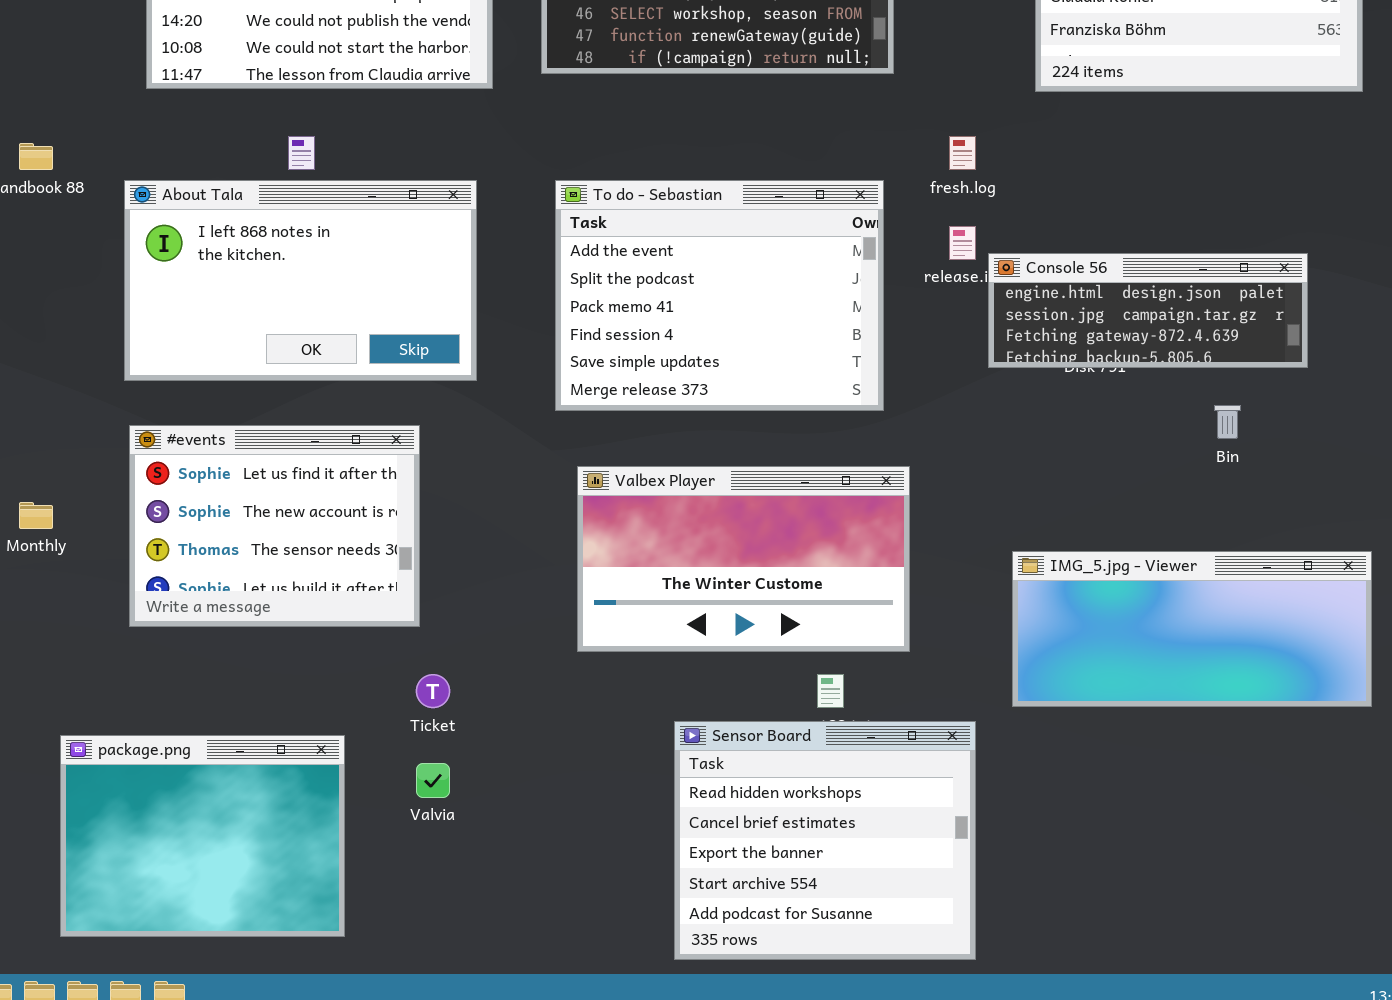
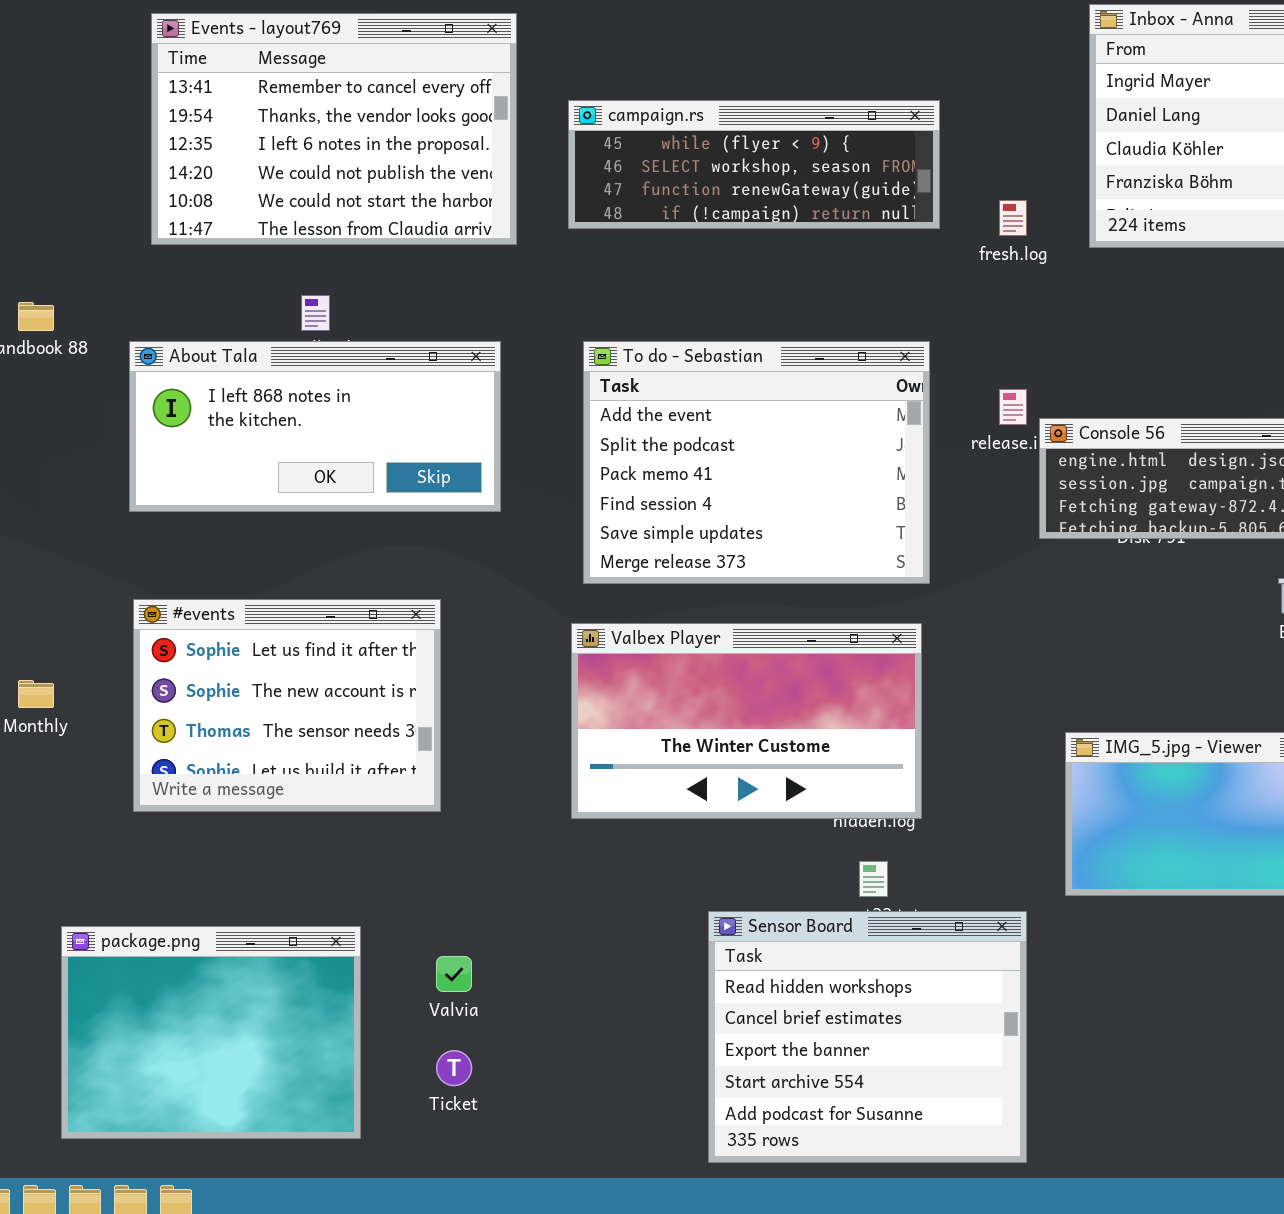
fresh.log: [949,136,976,170] -> [999,200,1027,236], moved
About Tala: [124,180,477,381] -> [129,341,501,512], resized
Valbex Player: [577,466,910,652] -> [571,623,922,819], moved
Ticket: [416,674,450,708] -> [436,1050,472,1086], moved

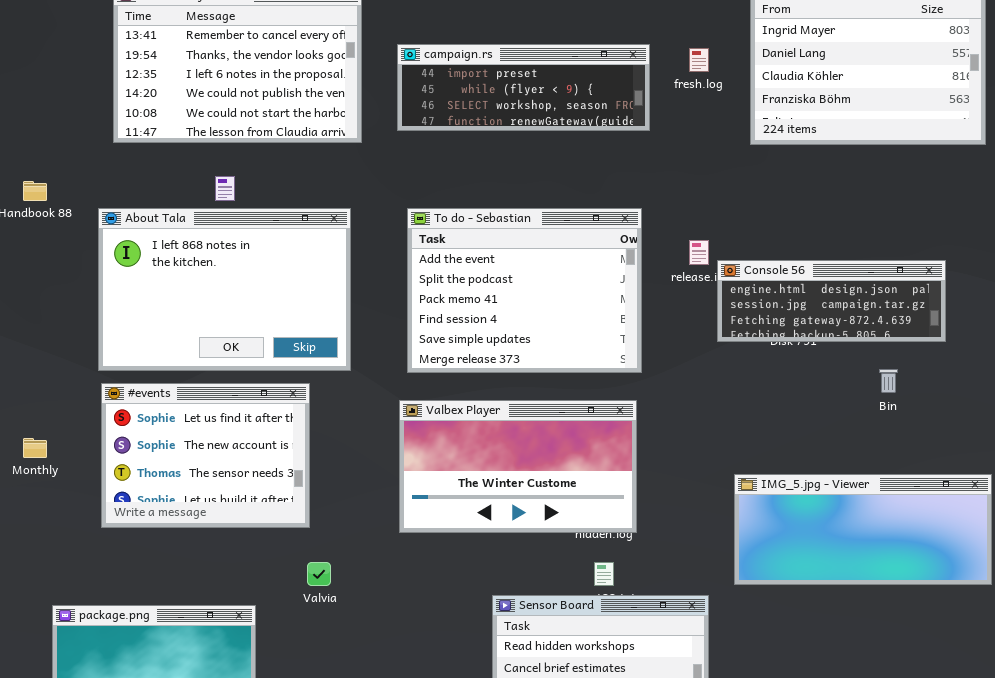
campaign.rs: [568,100,940,229] -> [397,44,650,131], scrolled up 1 row
fresh.log: [999,200,1027,236] -> [689,48,709,72], moved
About Tala: [129,341,501,512] -> [98,208,351,371], resized
Valvia: [436,956,472,992] -> [307,562,331,586], moved

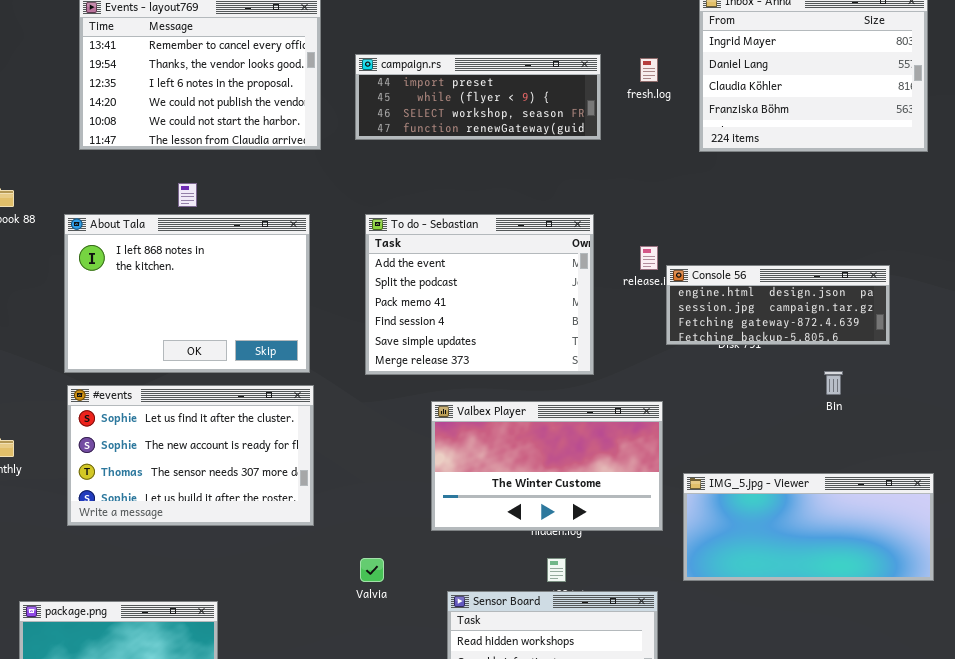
#events: [101,383,310,528] -> [67,385,314,526], resized
Valbex Player: [399,400,637,533] -> [431,401,663,531], moved
Valvia: [307,562,331,586] -> [360,558,384,582], moved

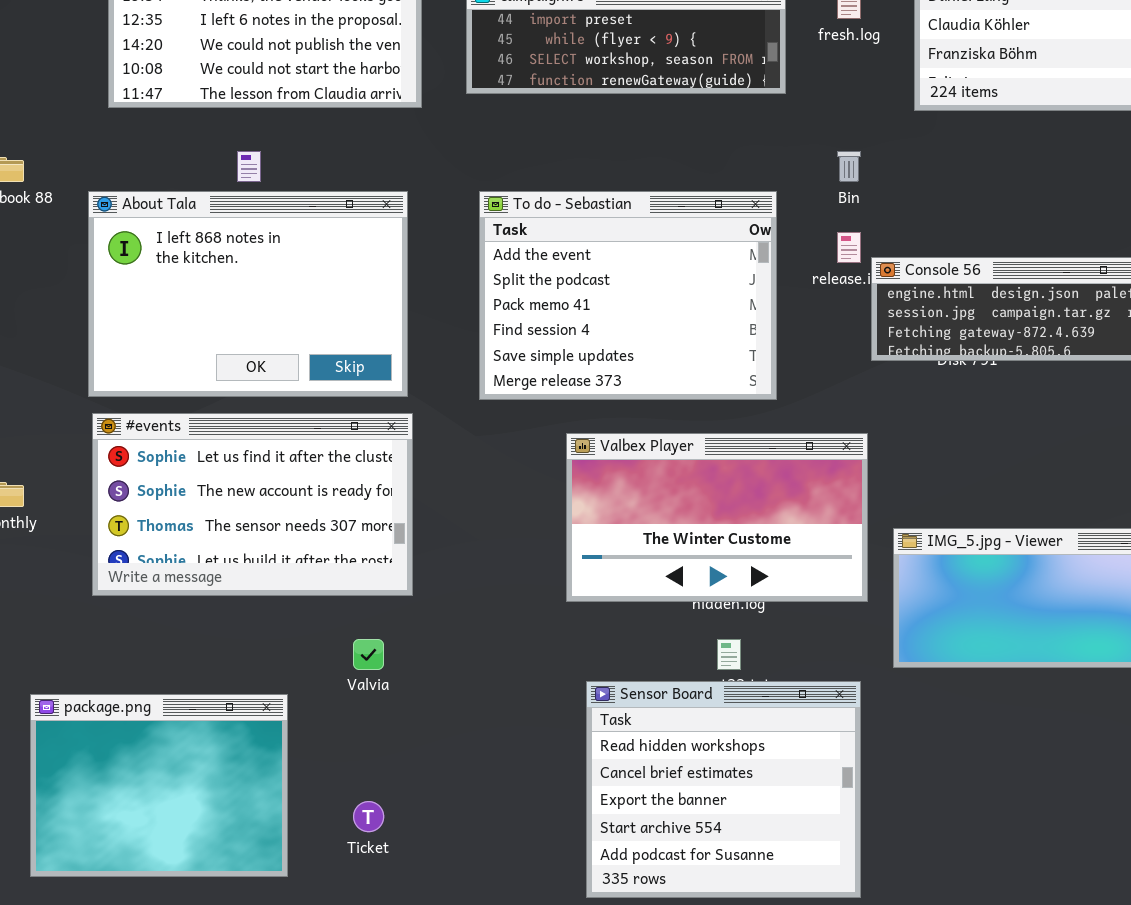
Bin: [824,371,843,395] -> [837,151,861,182], moved
Valvia: [360,558,384,582] -> [353,639,384,670], moved

